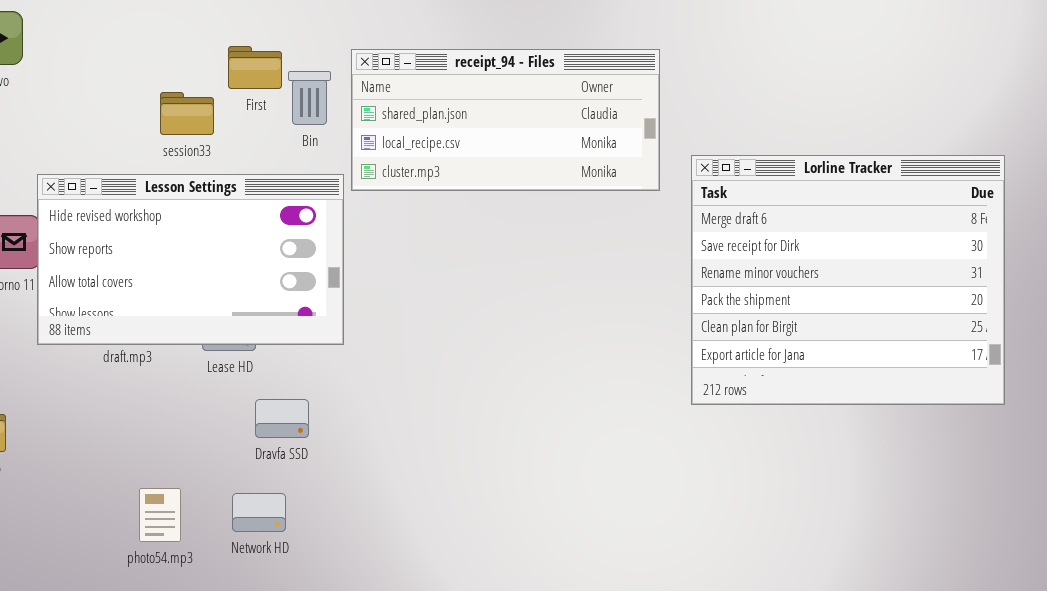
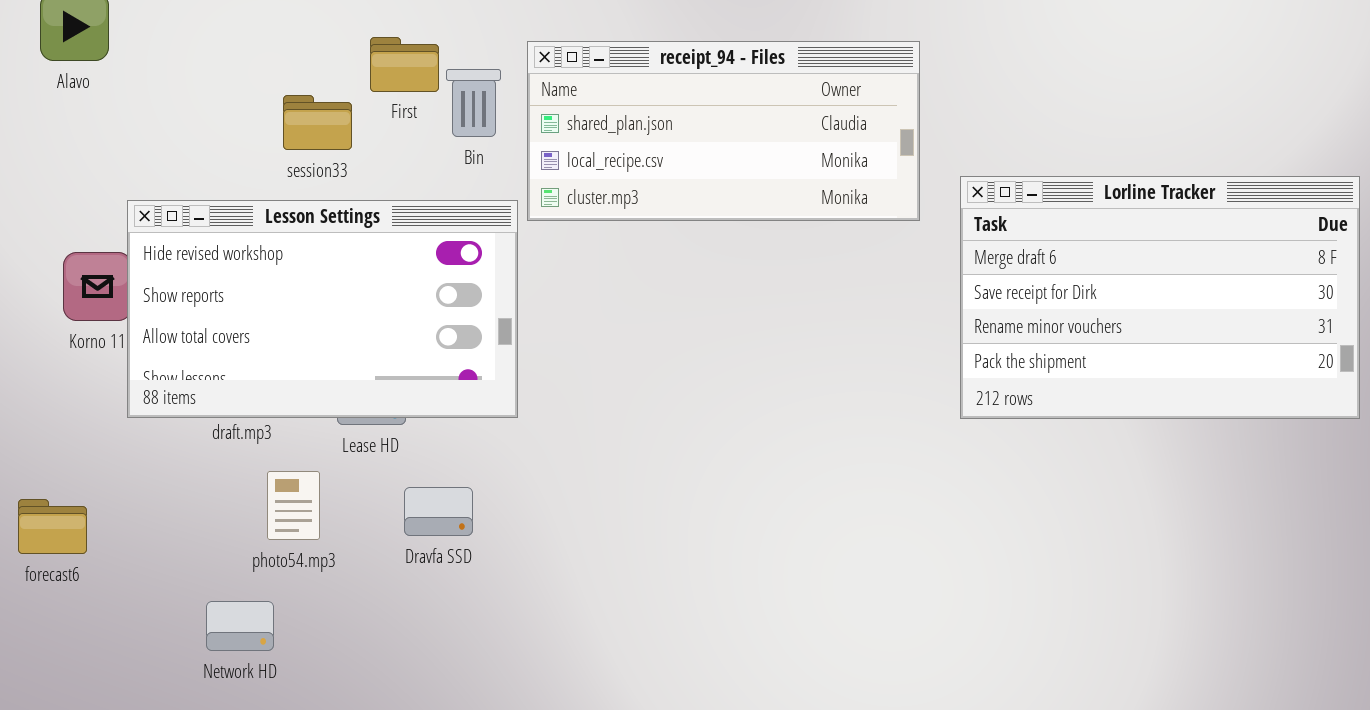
Lorline Tracker: [691,155,1005,405] -> [960,176,1360,419], resized
photo54.mp3: [139,488,181,542] -> [267,471,320,540], moved
Network HD: [232,493,286,532] -> [206,601,274,651], moved

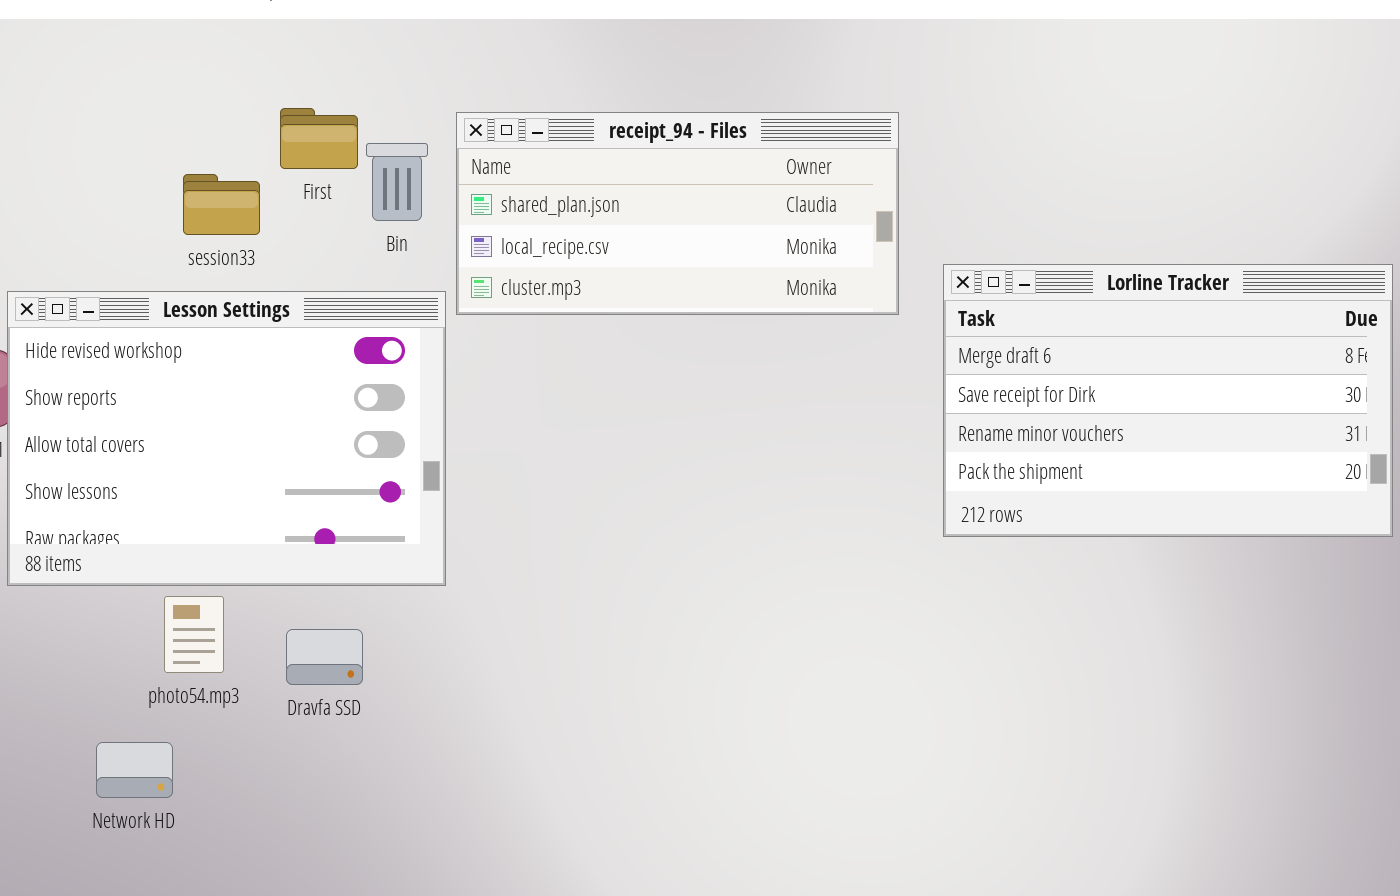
Lesson Settings: [127,200,518,418] -> [7,291,446,586], resized
Dravfa SSD: [404,487,473,536] -> [286,629,363,685], moved

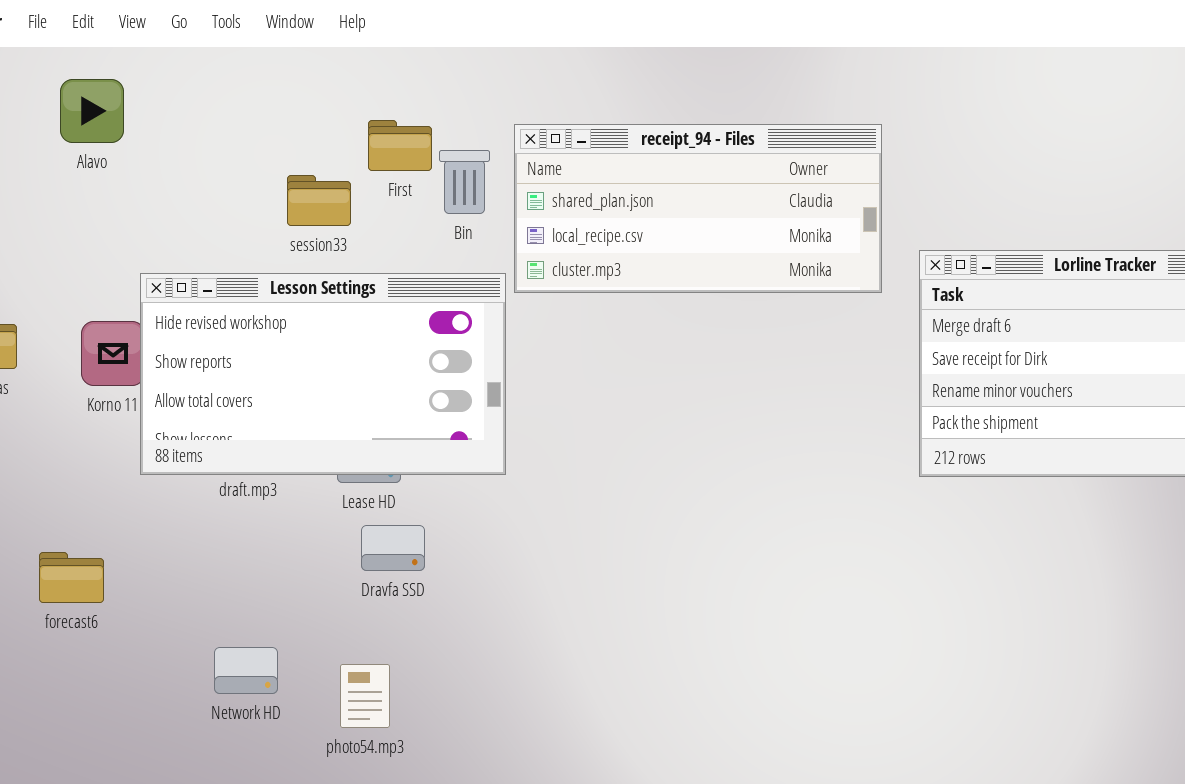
Lesson Settings: [7,291,446,586] -> [140,273,506,475], resized
photo54.mp3: [164,596,224,673] -> [340,664,390,728], moved
Dravfa SSD: [286,629,363,685] -> [361,525,425,571], moved

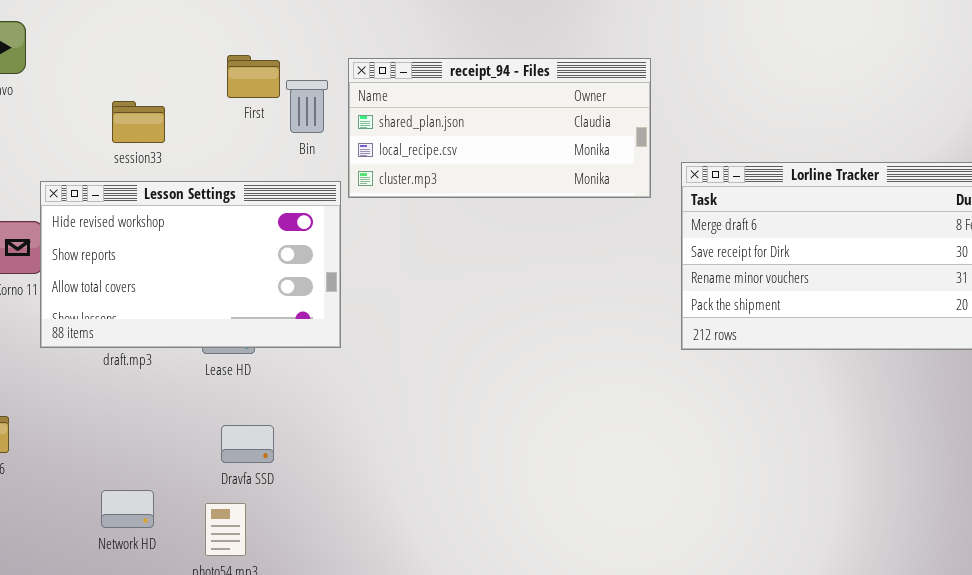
session33: [287,175,351,226] -> [112,101,165,143], moved
Dravfa SSD: [361,525,425,571] -> [221,425,274,463], moved

